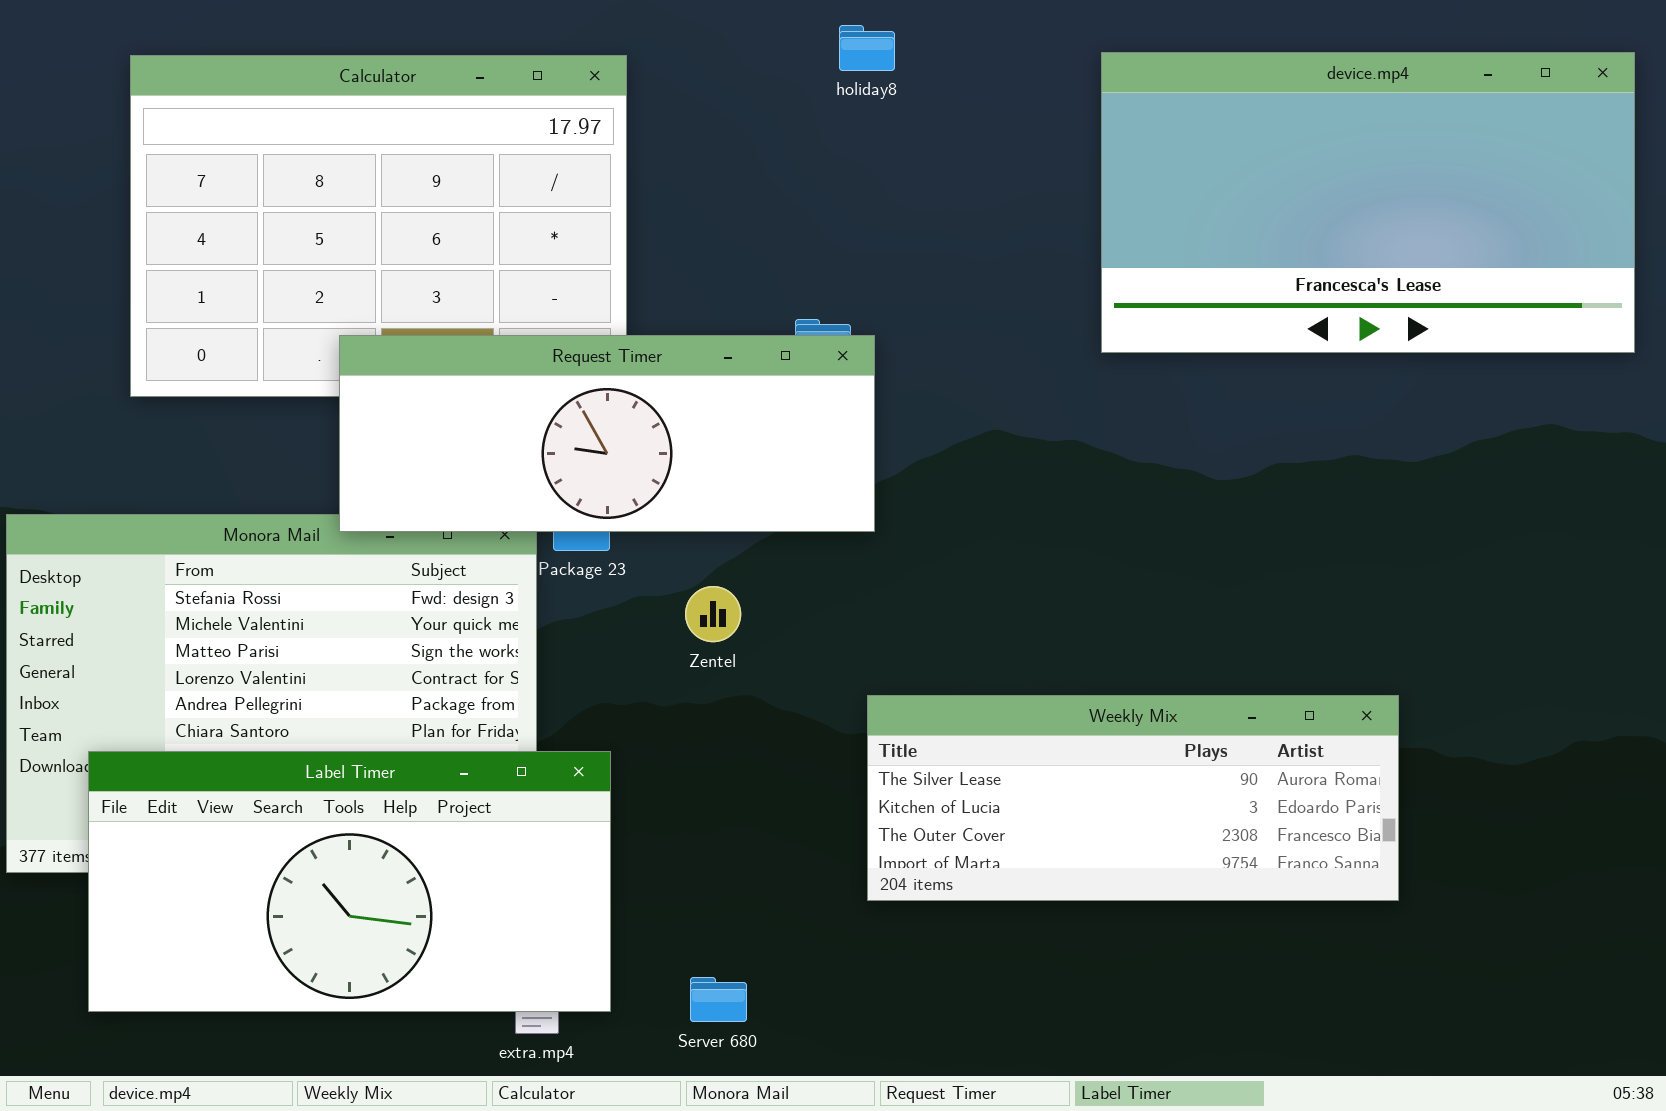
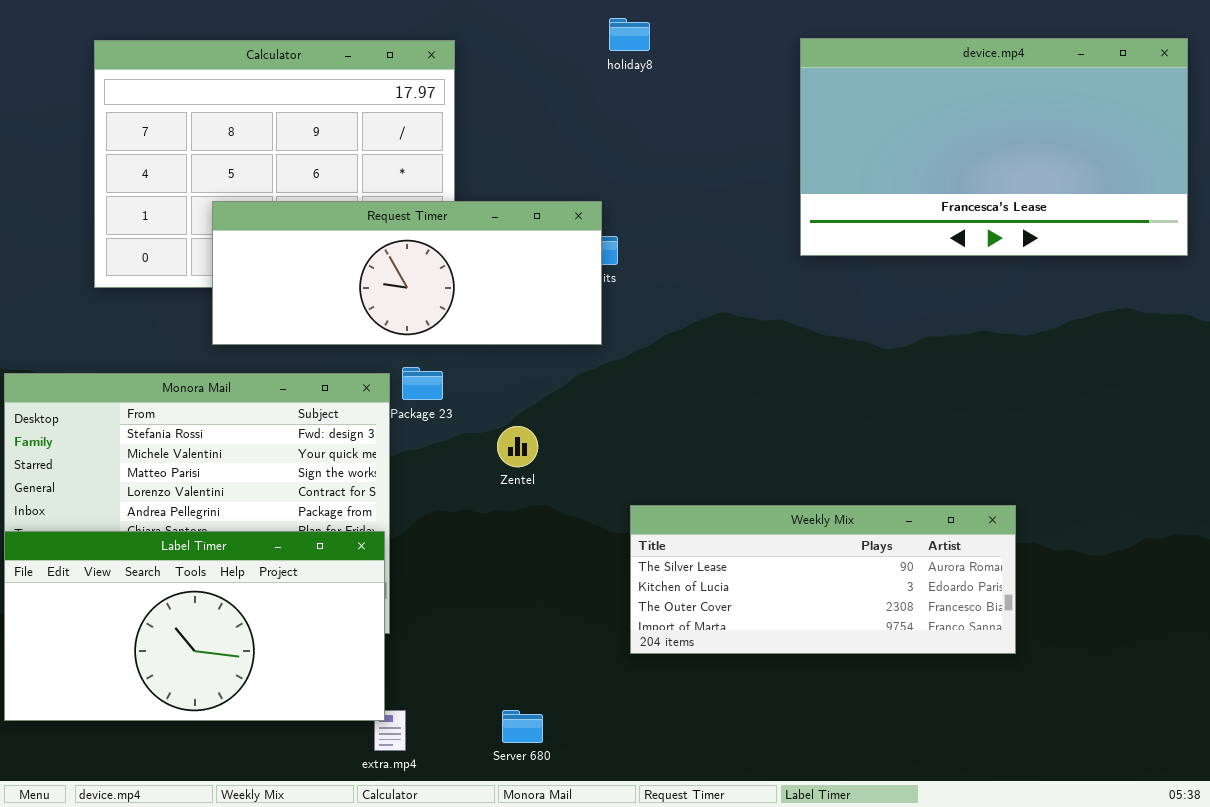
Request Timer: [339,335,875,532] -> [212,201,602,345], moved
Label Timer: [88,751,611,1012] -> [4,531,385,721], moved

